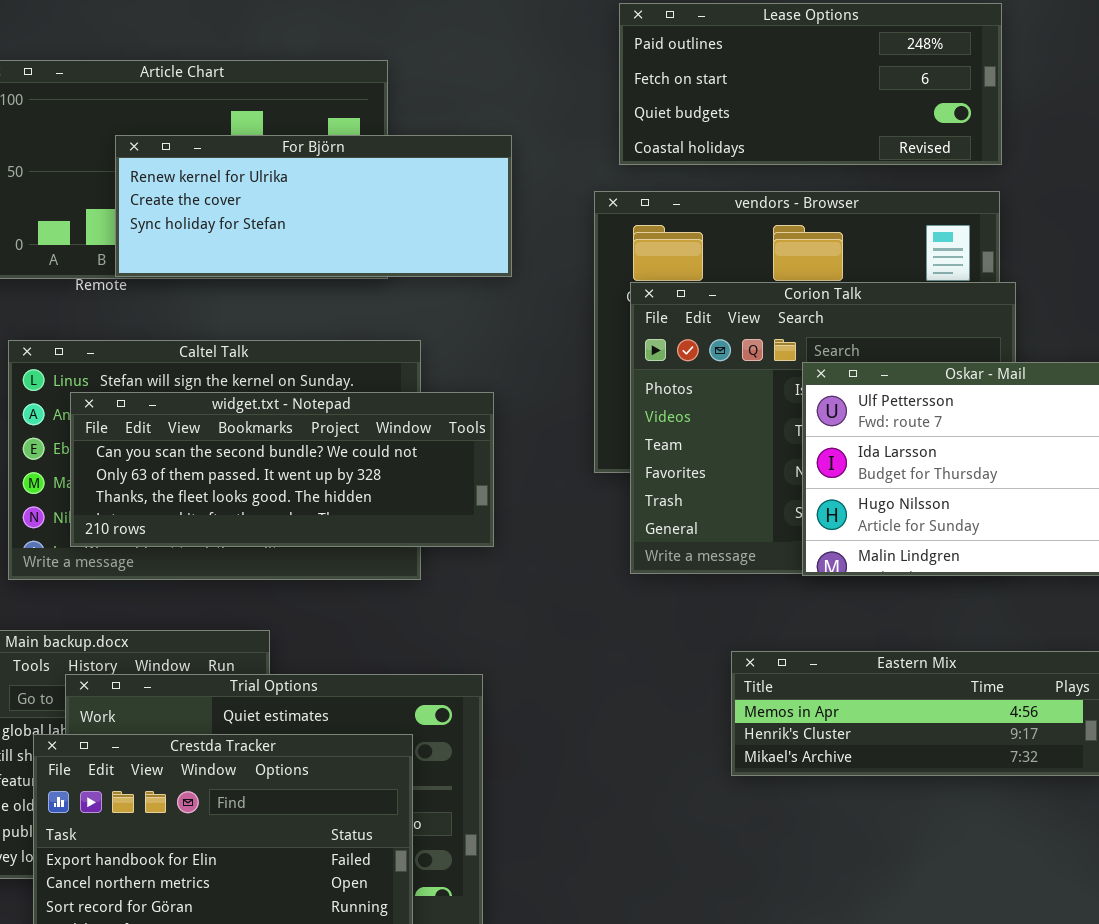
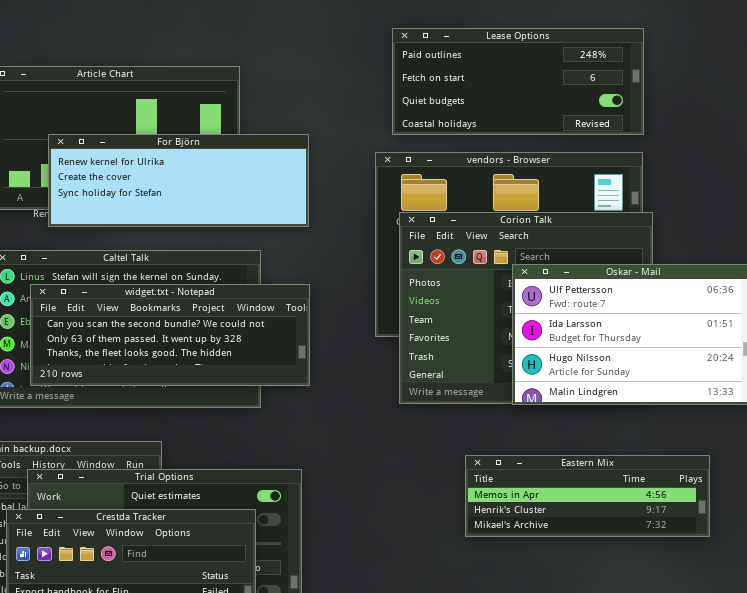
For Björn: [115,135,512,277] -> [48,134,309,227], moved

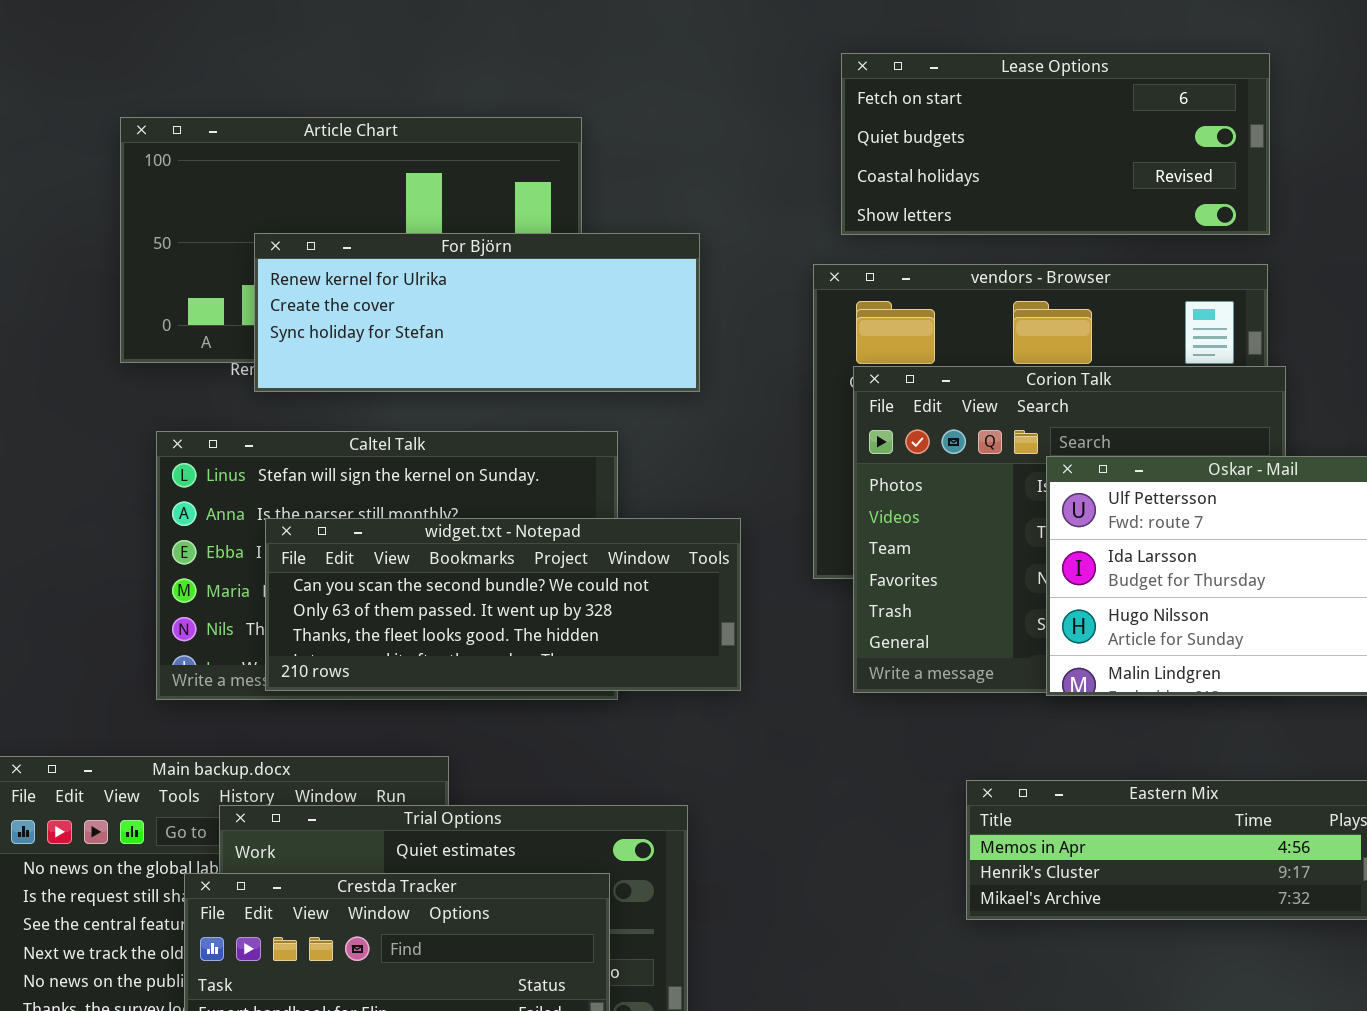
Lease Options: [392,28,644,135] -> [841,53,1270,235], scrolled down 1 row
widget.txt - Notepad: [30,284,310,386] -> [265,518,741,691], moved

